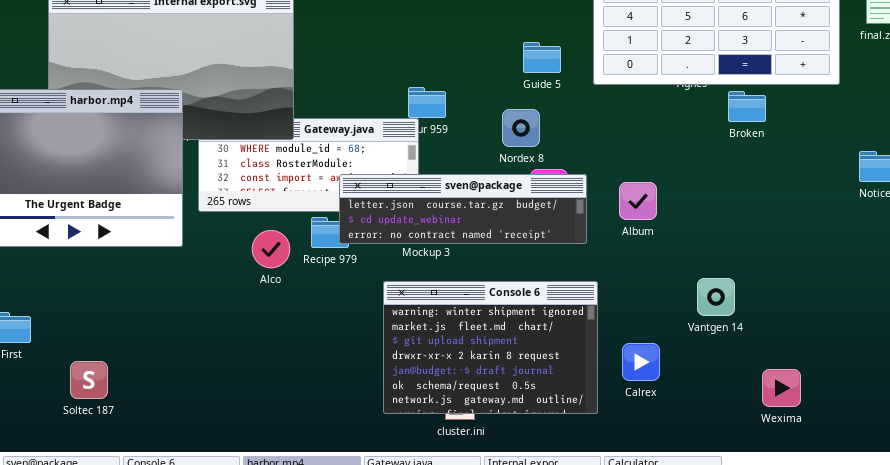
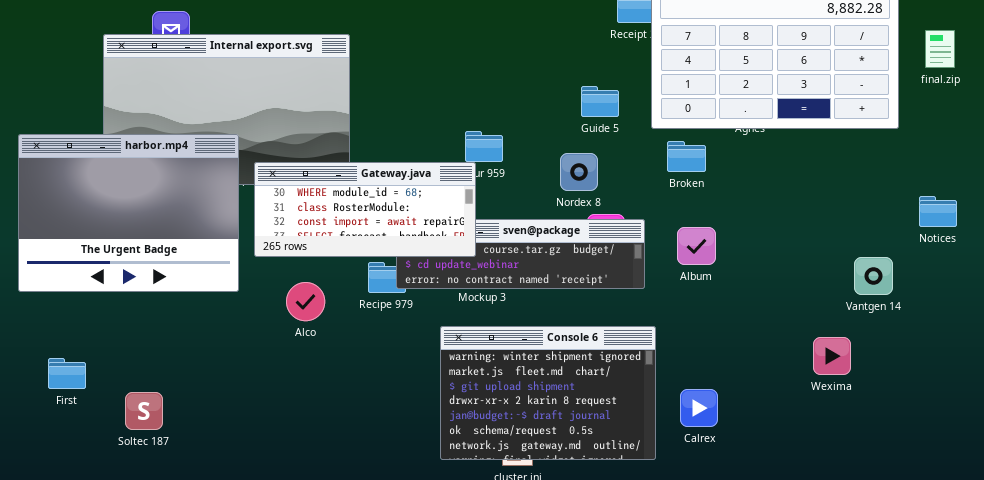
Broken: [728,91,766,122] -> [667,141,706,172], moved
Gateway.java: [198,118,419,212] -> [254,162,476,257], raised
Alco: [252,230,290,268] -> [286,282,325,321], moved
Vantgen 14: [697,278,735,316] -> [854,257,893,295], moved
Soltec 187: [70,361,108,399] -> [125,392,163,430], moved
Wexima: [762,369,801,407] -> [813,337,851,375], moved

